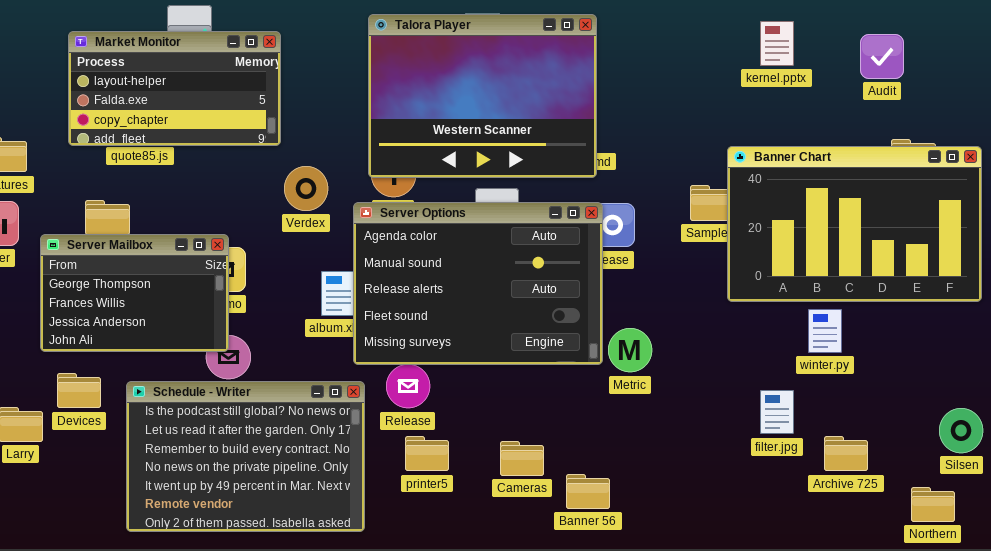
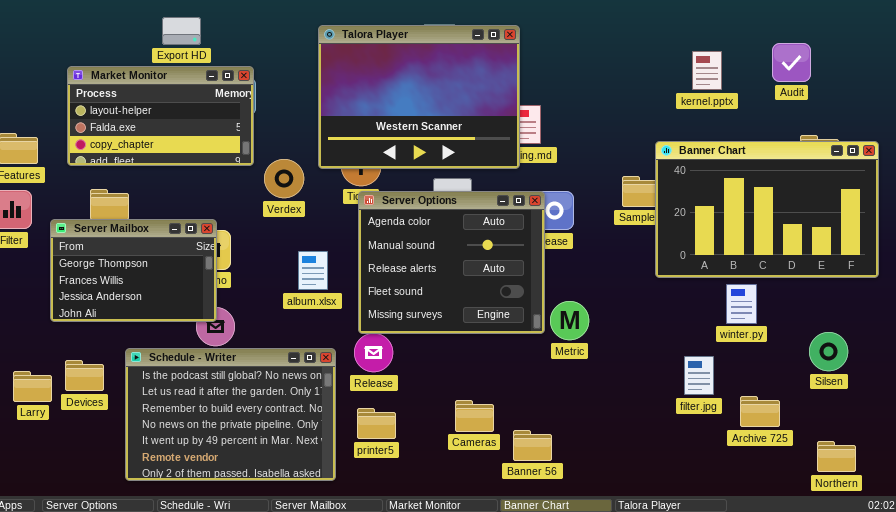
Talora Player: [368,14,597,178] -> [318,25,520,169], moved
kernel.pptx: [760,21,794,66] -> [692,51,722,90], moved
Market Monitor: [68,31,281,146] -> [67,66,254,166], moved
Server Options: [353,202,603,365] -> [358,191,545,334], resized
Devices: [57,373,101,408] -> [65,360,104,391], moved
Silsen: [939,408,983,453] -> [809,332,848,371], moved
printer5: [405,436,449,471] -> [357,408,396,439], moved

